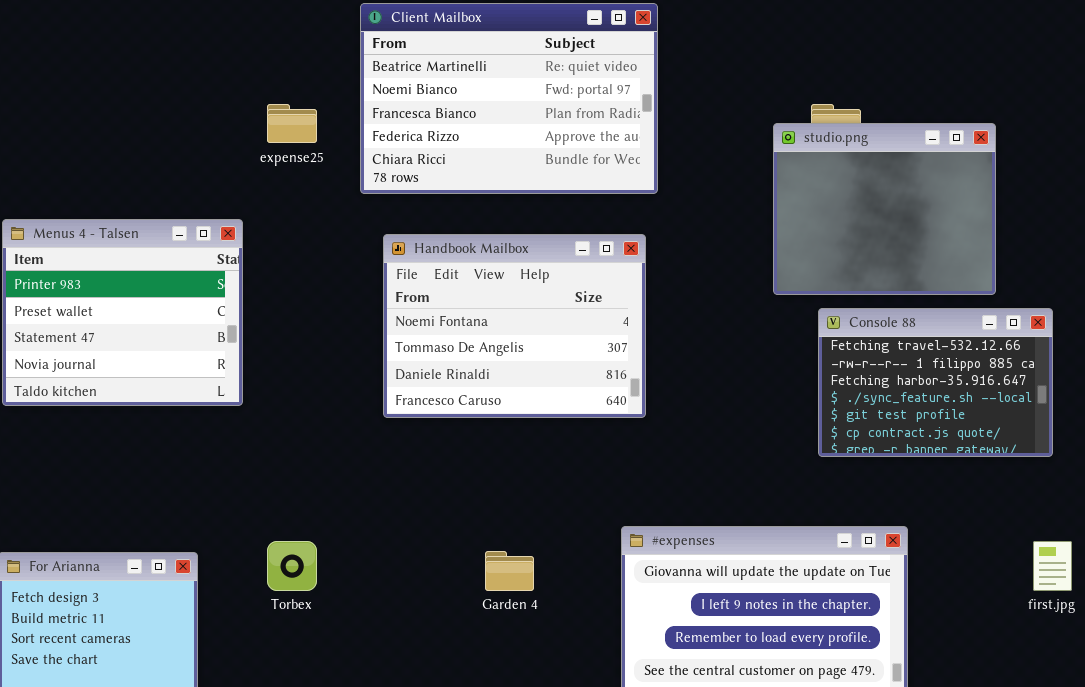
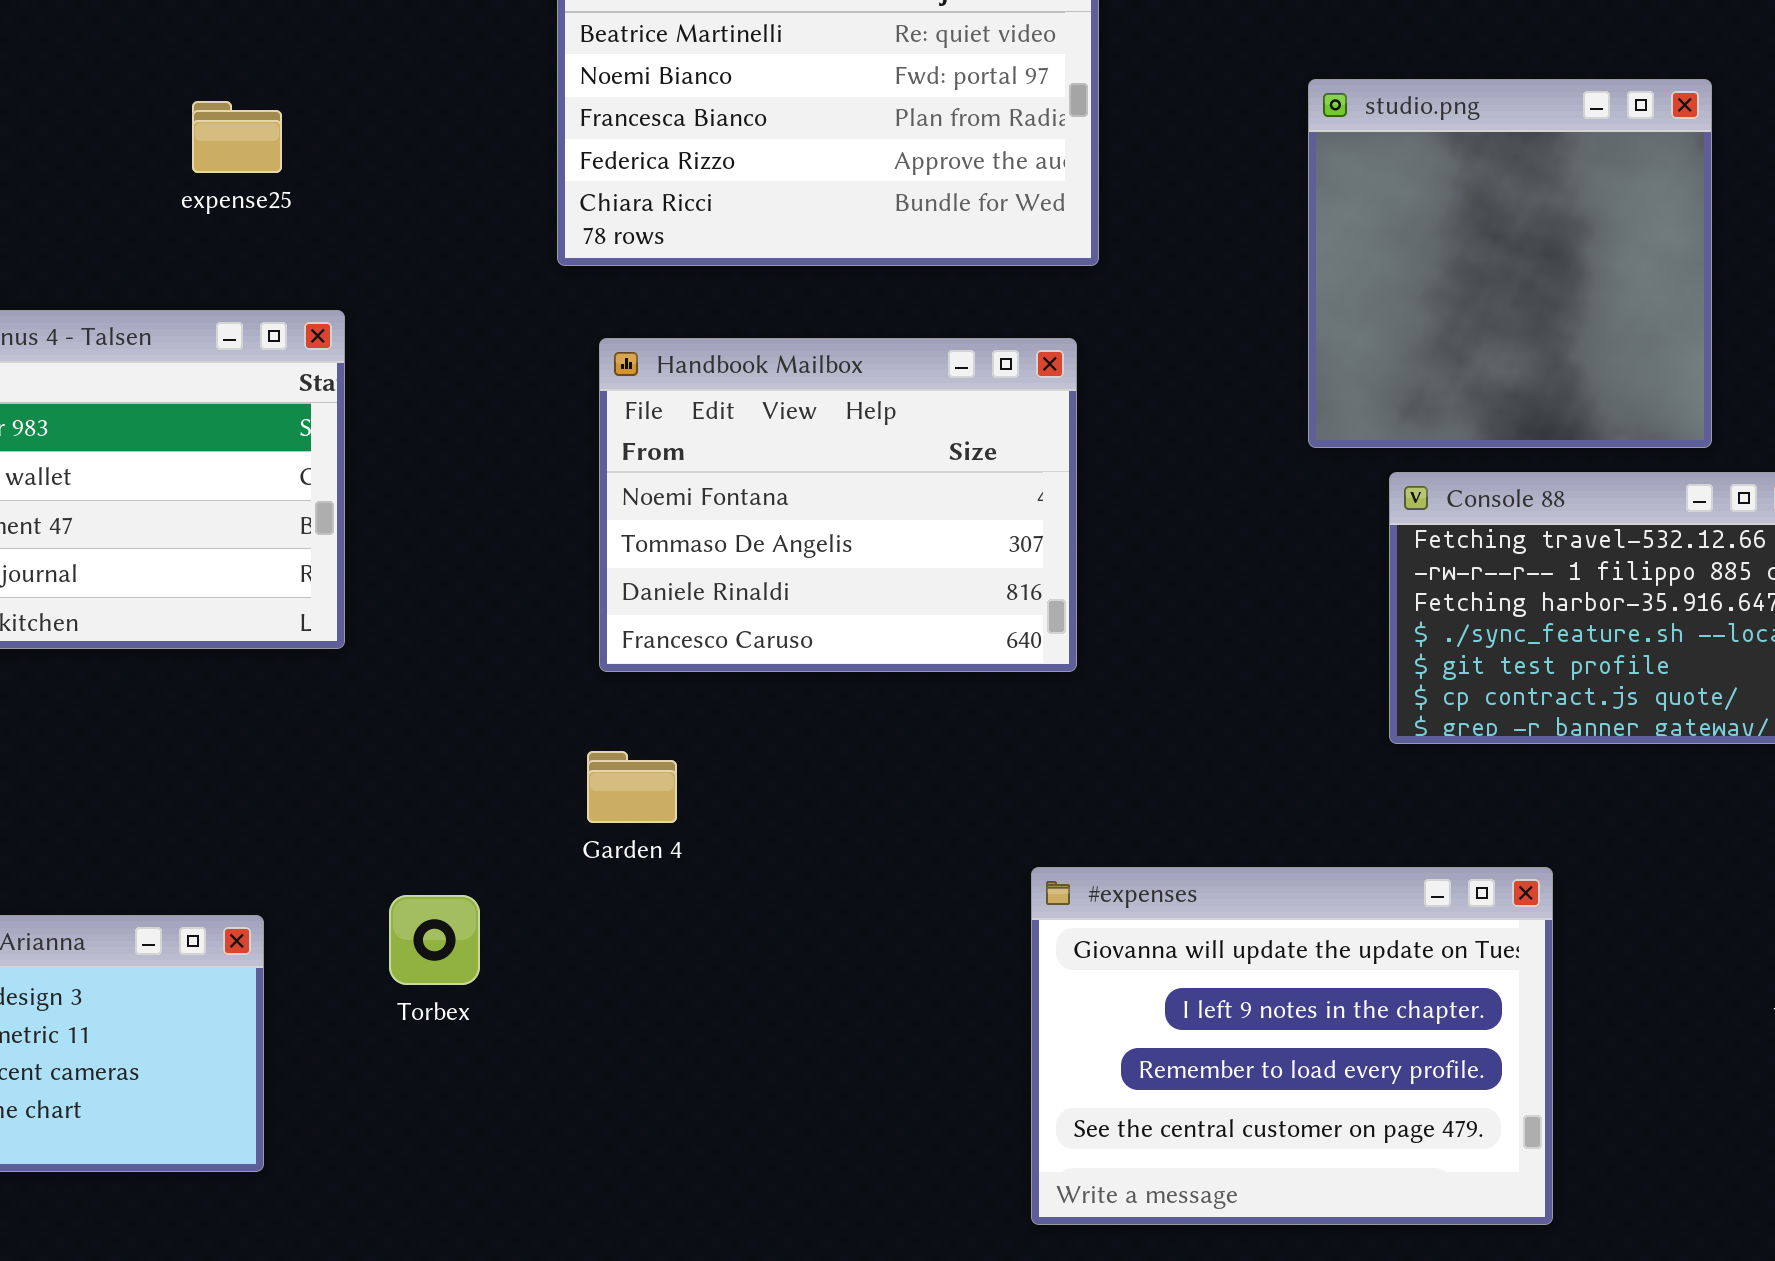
expense25: [267,104,317,143] -> [192,101,282,173], moved
studio.png: [773,123,996,295] -> [1308,79,1712,448], resized
Garden 4: [485,551,534,591] -> [587,751,677,823], moved

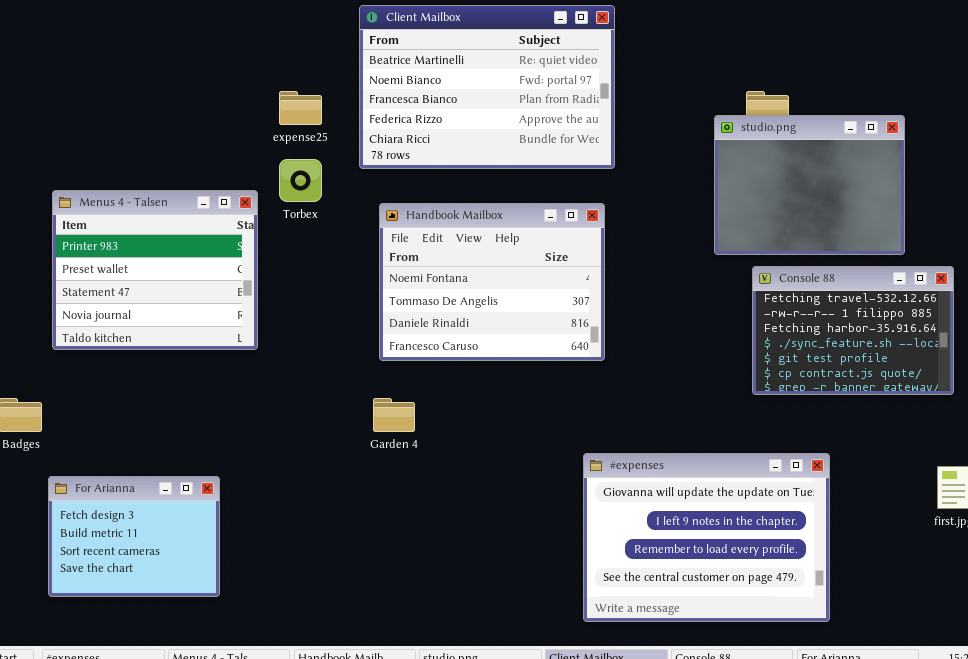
studio.png: [1308,79,1712,448] -> [714,115,905,255], resized
expense25: [192,101,282,173] -> [279,91,322,125], moved
Torbex: [389,895,480,985] -> [279,159,322,202], moved

